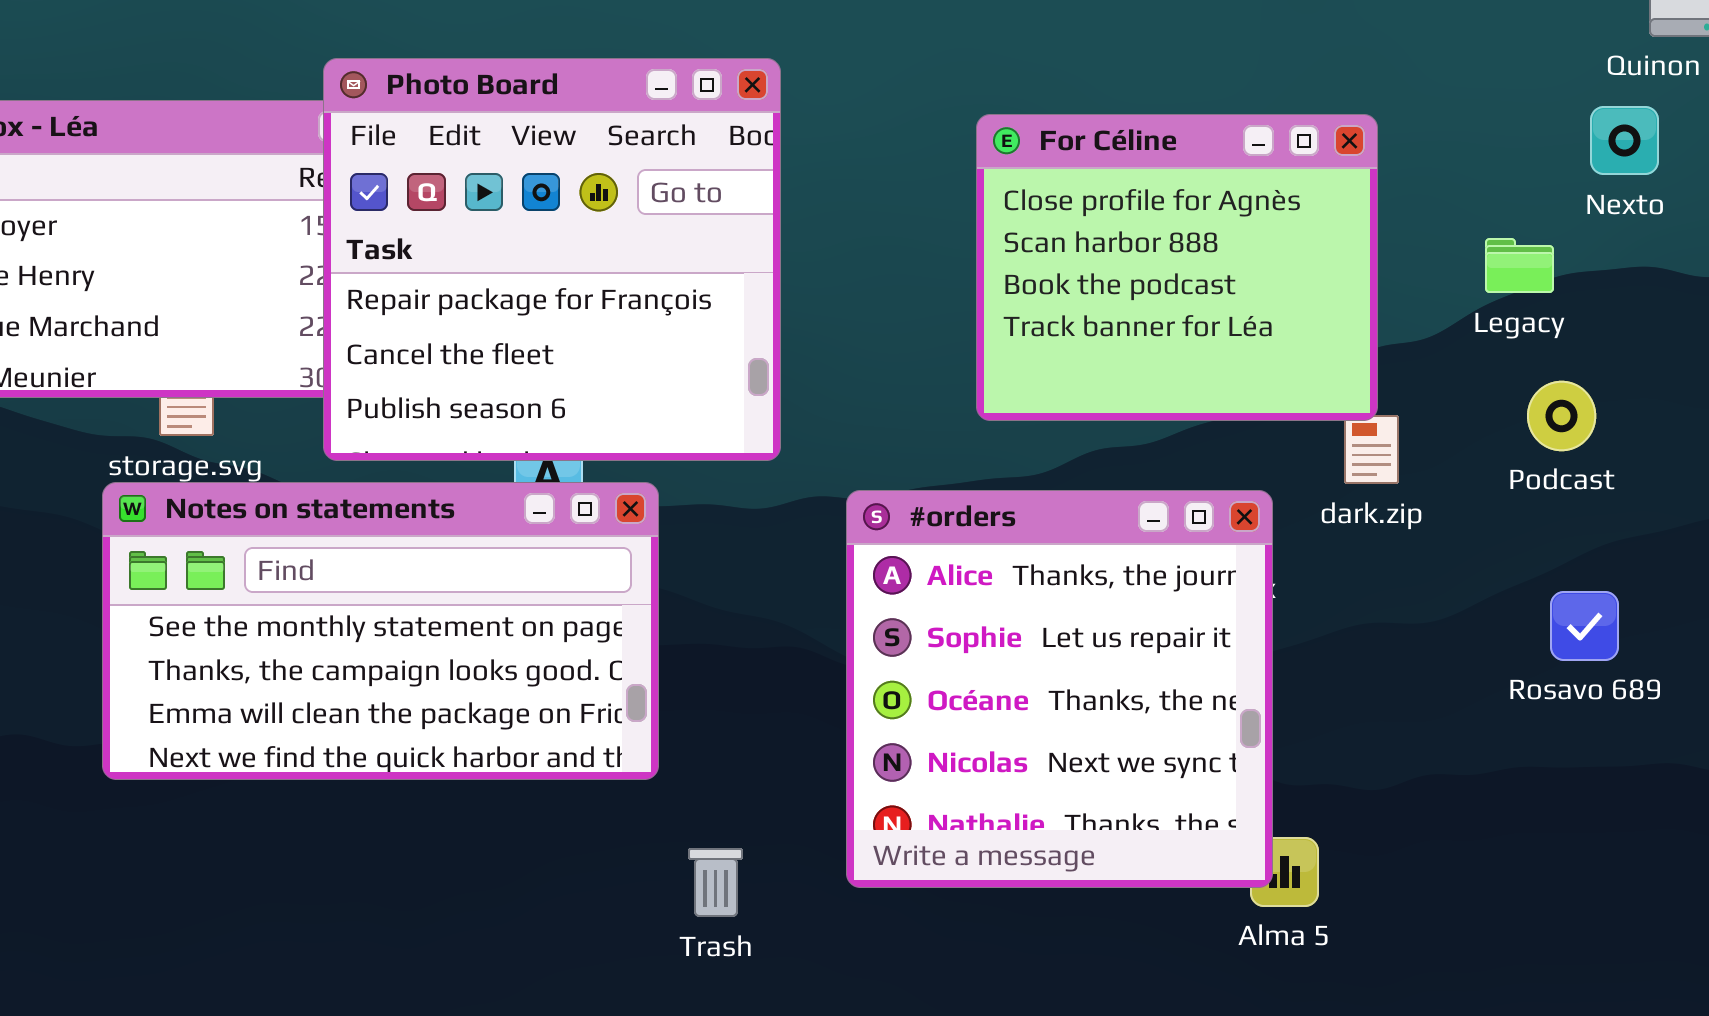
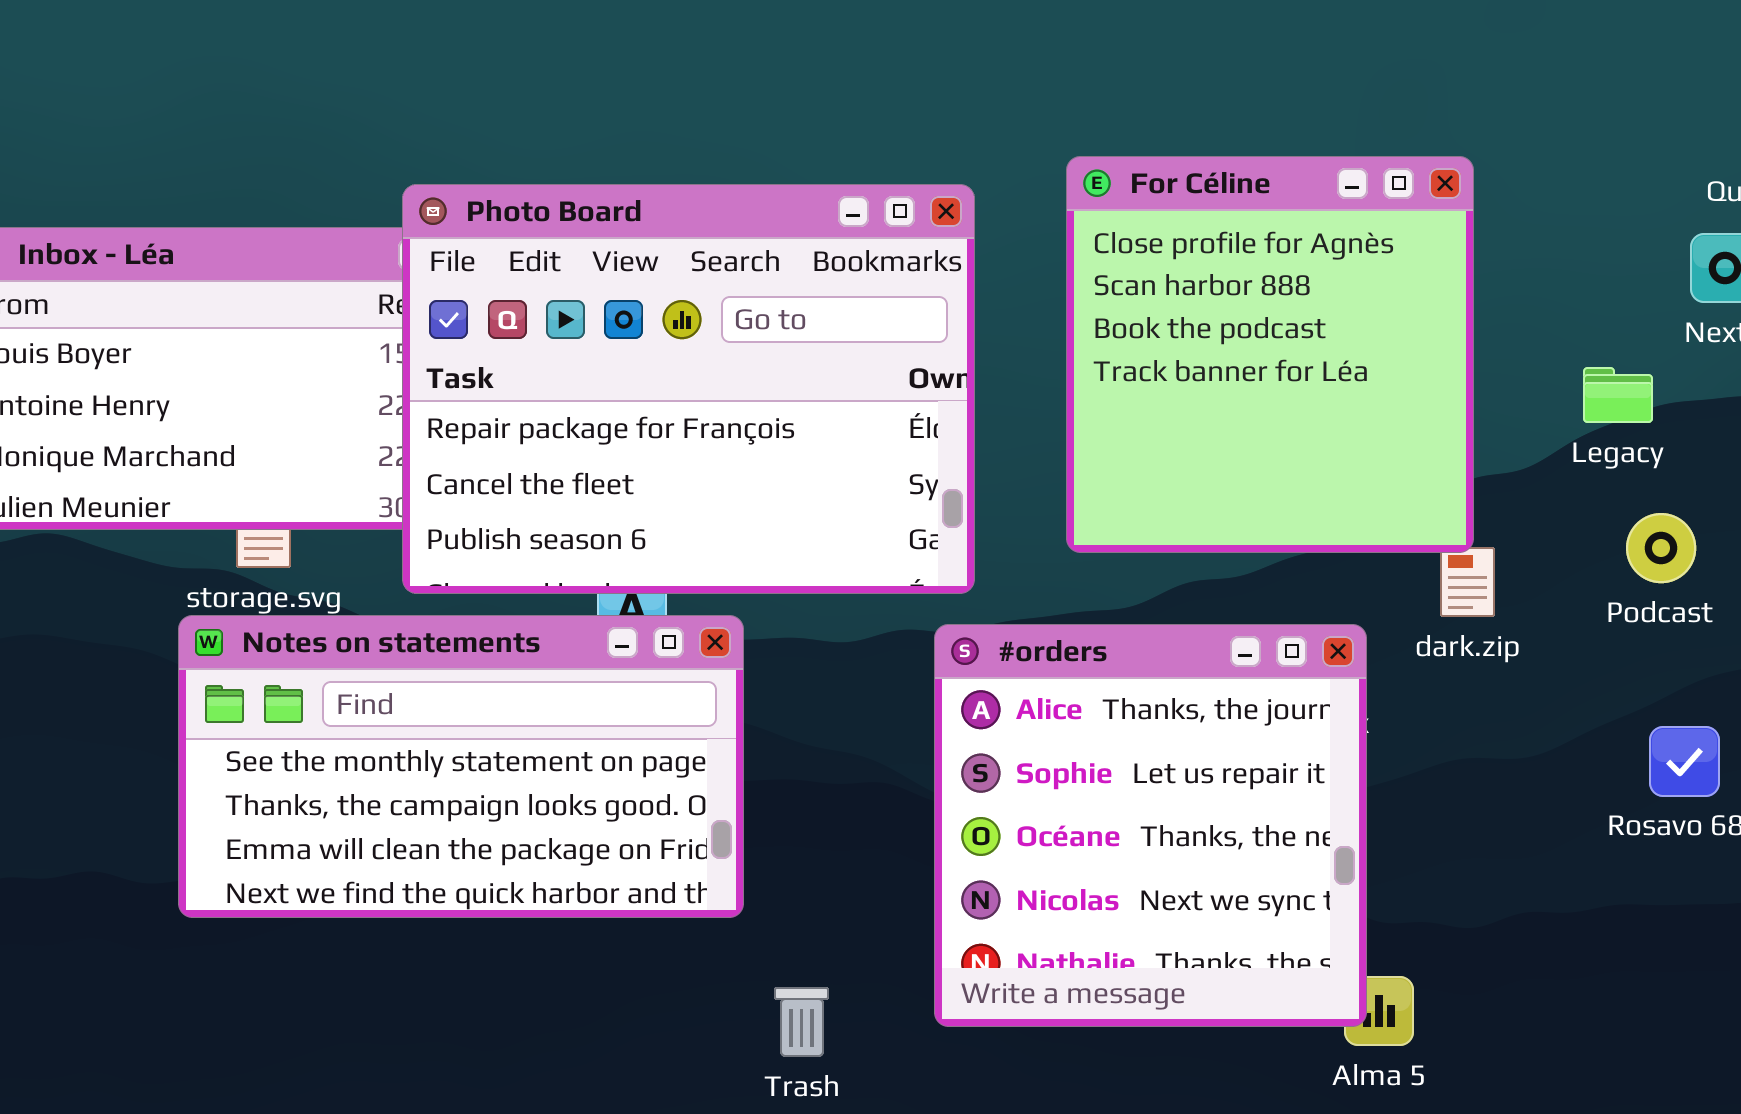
Photo Board: [323,58,781,461] -> [402,184,975,594], resized
For Céline: [976,114,1378,421] -> [1066,156,1474,553], resized

